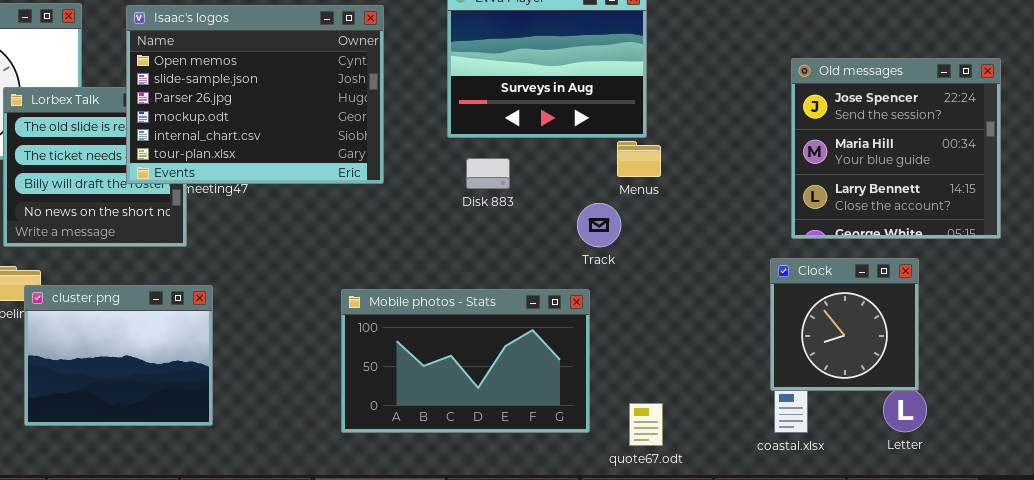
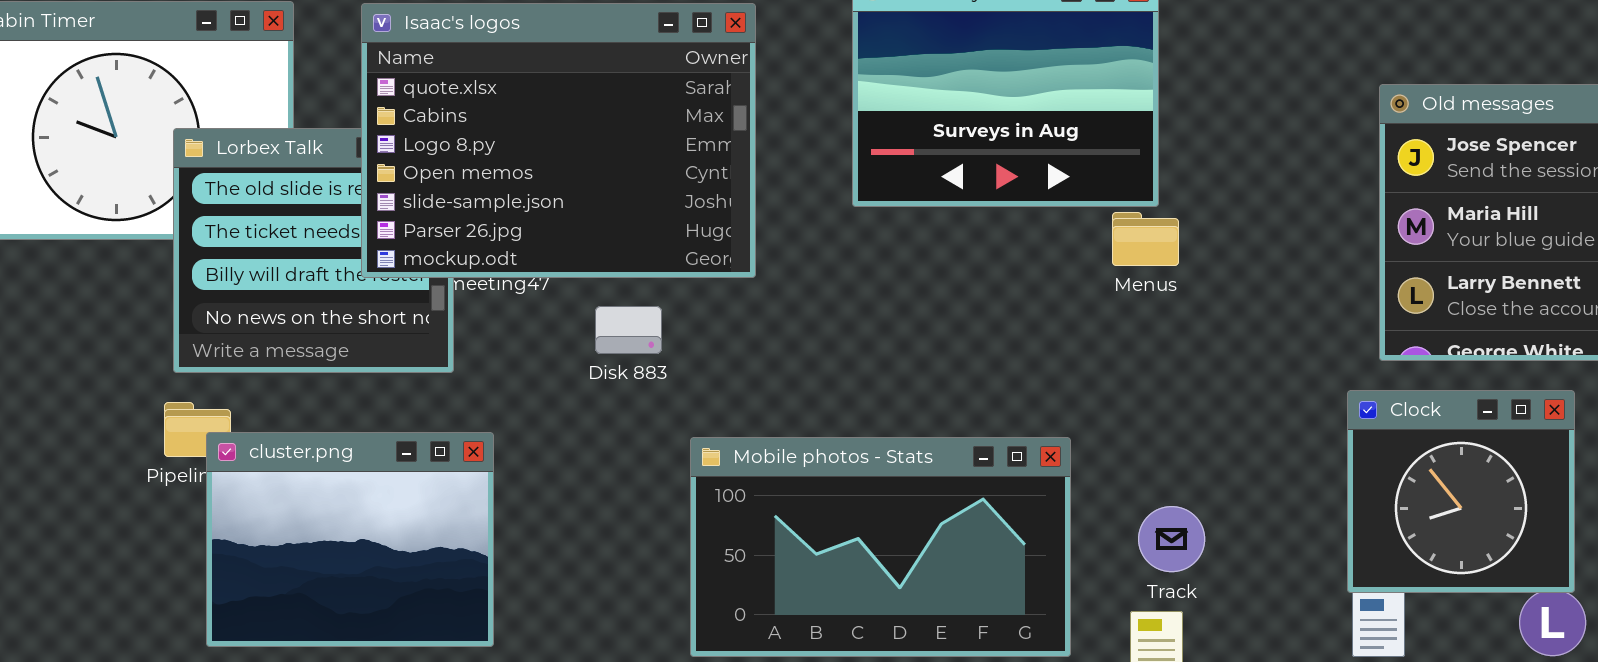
Isaac's logos: [126,5,384,184] -> [361,3,756,278], scrolled up 3 rows
Disk 883: [466,158,510,189] -> [595,306,662,354], moved
Track: [577,203,621,247] -> [1138,506,1205,572], moved

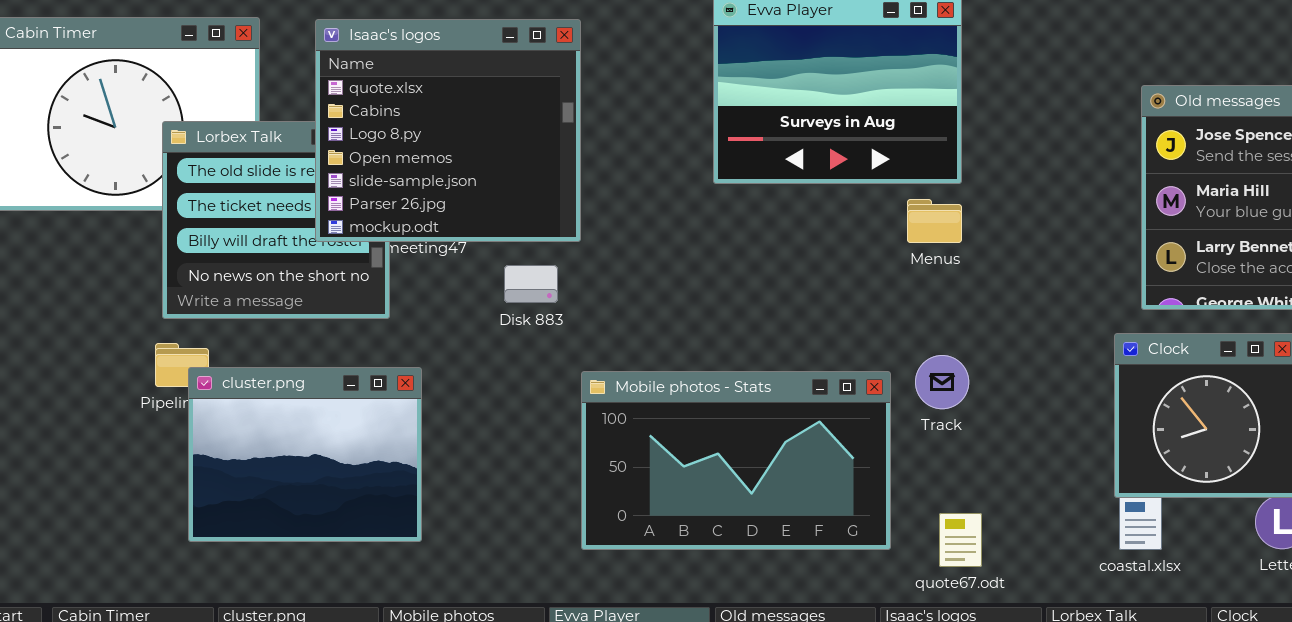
Isaac's logos: [361,3,756,278] -> [315,19,581,242], resized
Menus: [1112,212,1179,266] -> [907,199,962,243], moved
Track: [1138,506,1205,572] -> [915,355,969,409], moved

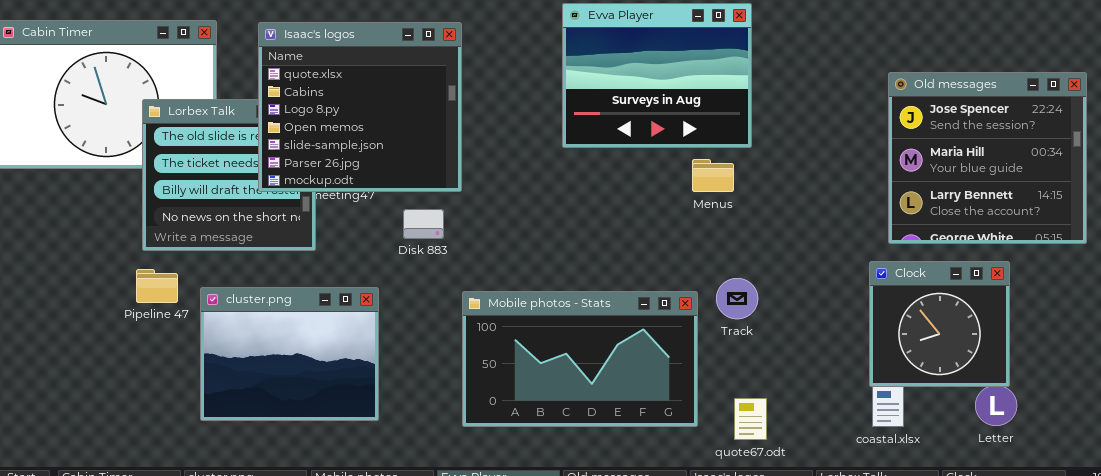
Menus: [907,199,962,243] -> [692,159,734,192], moved
cluster.png: [188,367,422,542] -> [200,287,379,421], moved

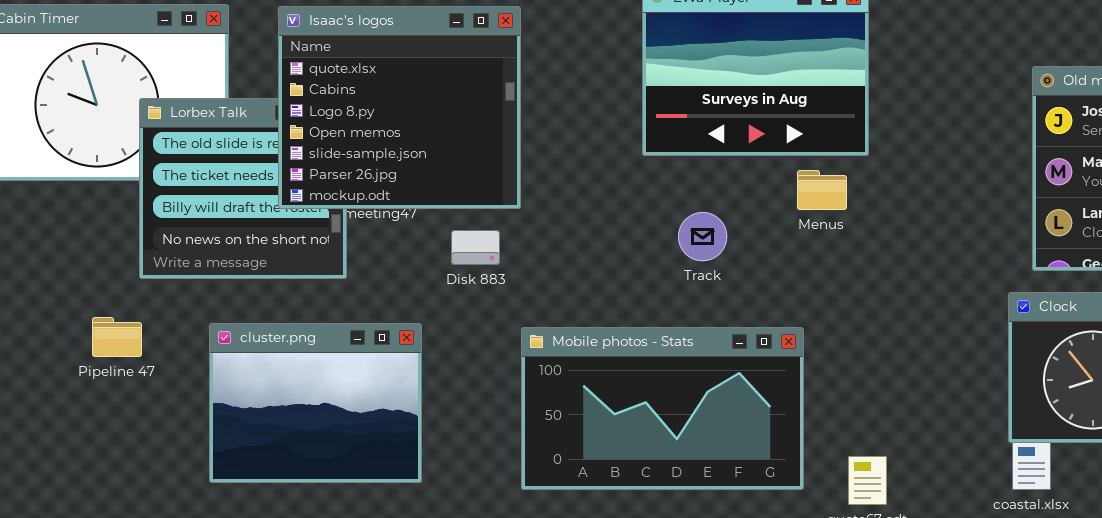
Pipeline 47: [136,269,178,303] -> [92,317,142,357], moved
Track: [716,278,758,319] -> [678,212,727,261], moved

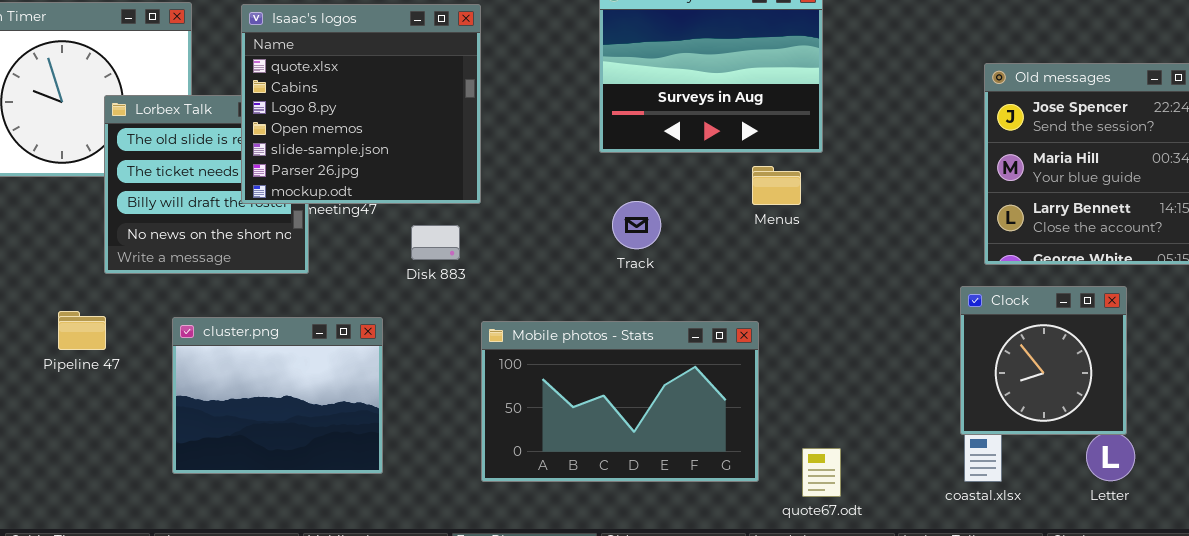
Track: [678,212,727,261] -> [612,201,661,249], moved

